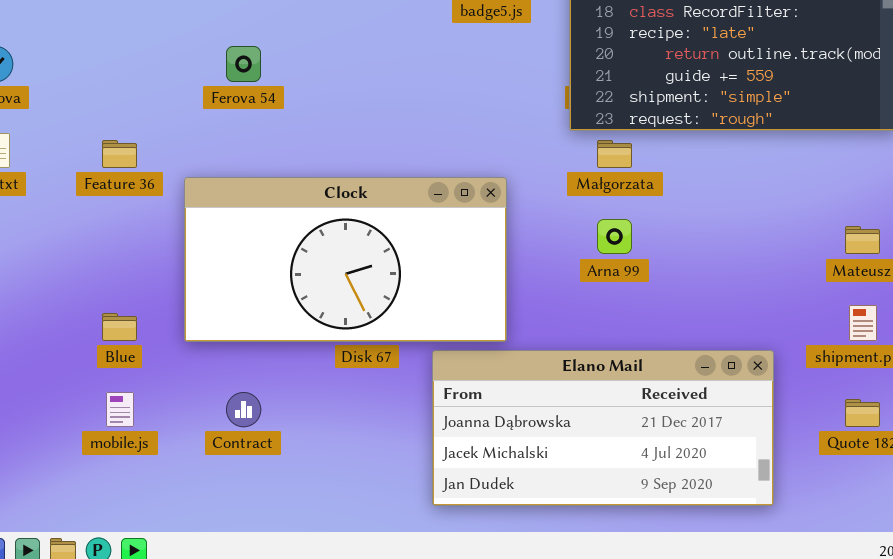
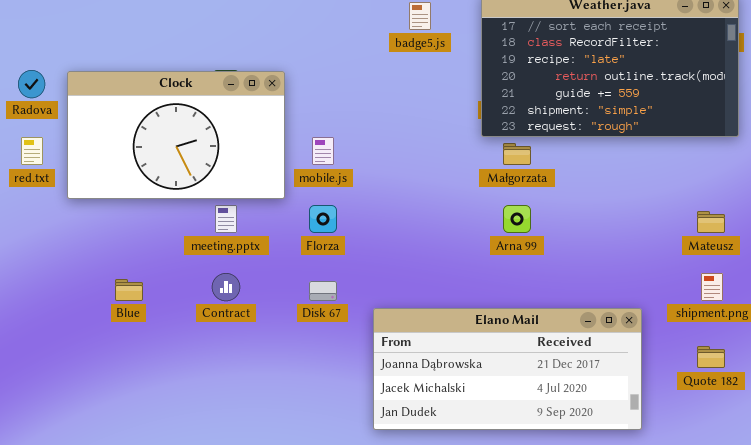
Clock: [184,177,507,342] -> [67,71,285,199], moved, resized
mobile.js: [106,392,134,427] -> [312,137,334,165], moved
Contract: [226,392,261,427] -> [212,273,240,301], moved

